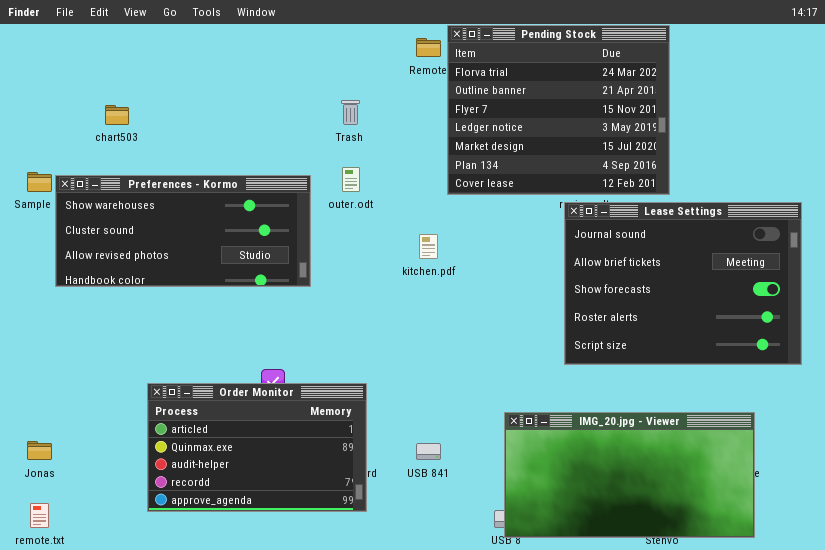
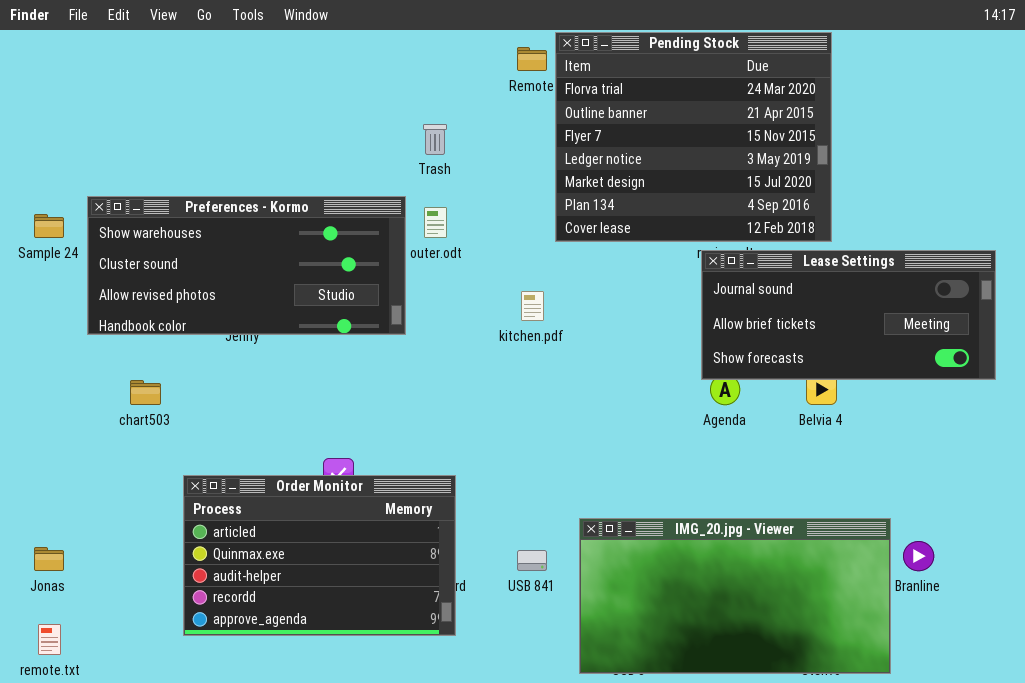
chart503: [105,105,129,125] -> [130,380,161,405], moved
Preferences - Kormo: [55,175,311,287] -> [87,196,406,335], moved
Lease Settings: [564,202,802,365] -> [701,250,996,380], resized
IMG_20.jpg - Viewer: [504,412,755,538] -> [579,518,891,674], moved

